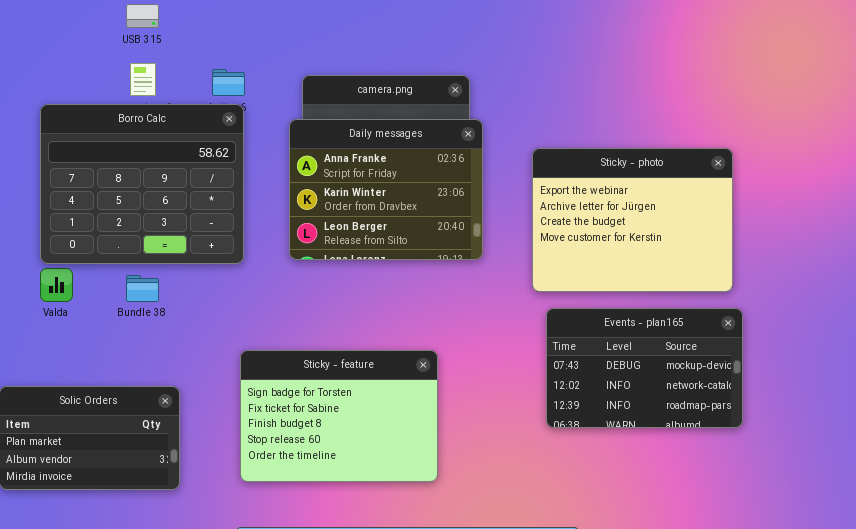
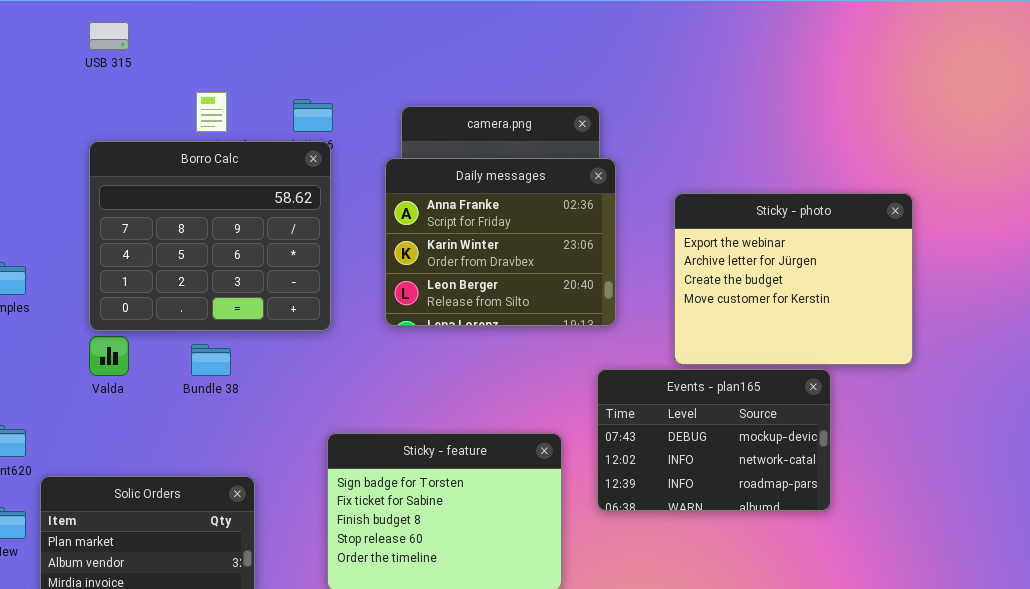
USB 315: [126,4,159,28] -> [89,22,129,50], moved
Events - plan165: [546,308,743,428] -> [597,369,831,511], moved

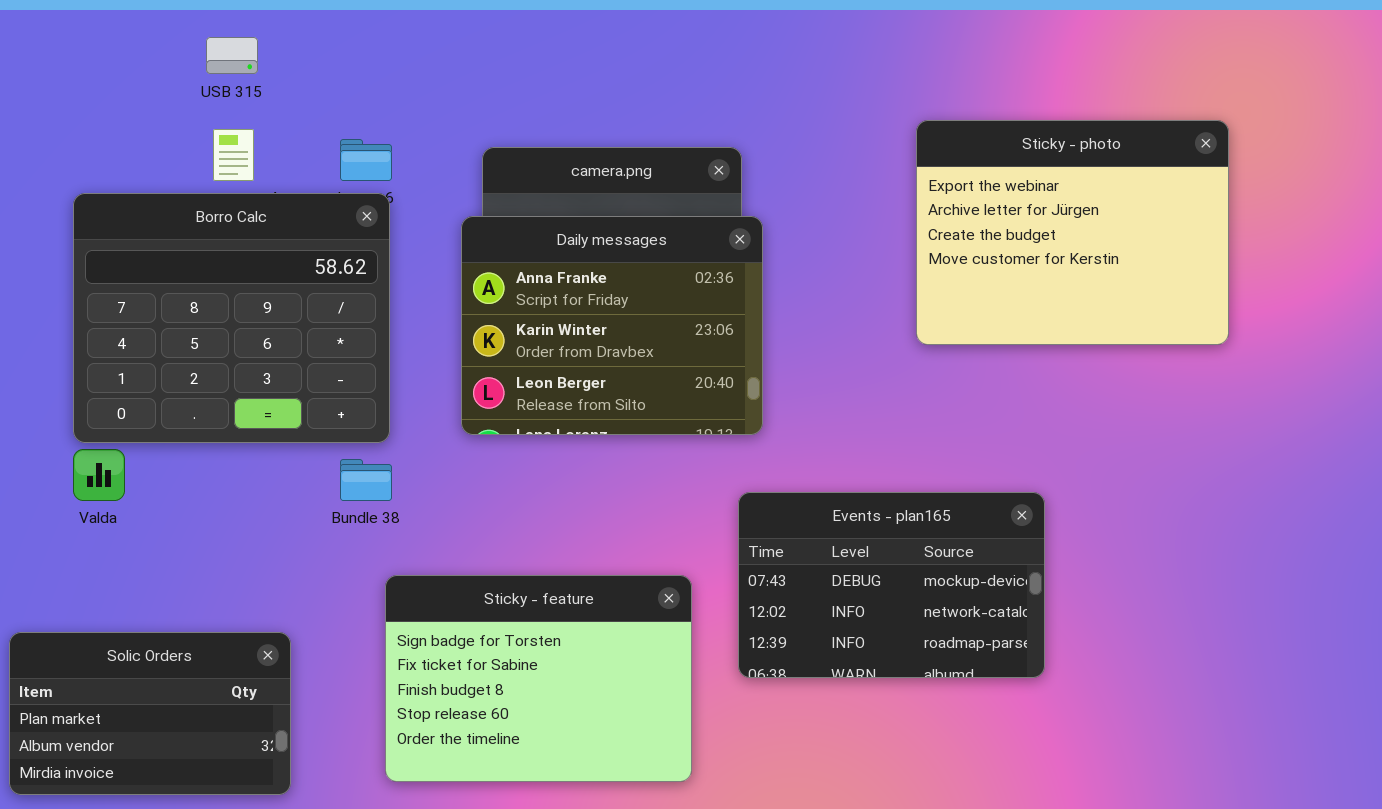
USB 315: [89,22,129,50] -> [206,37,258,74], moved
Sticky - photo: [674,193,913,365] -> [916,120,1229,345], moved
Bundle 38: [191,344,231,376] -> [340,459,392,501], moved

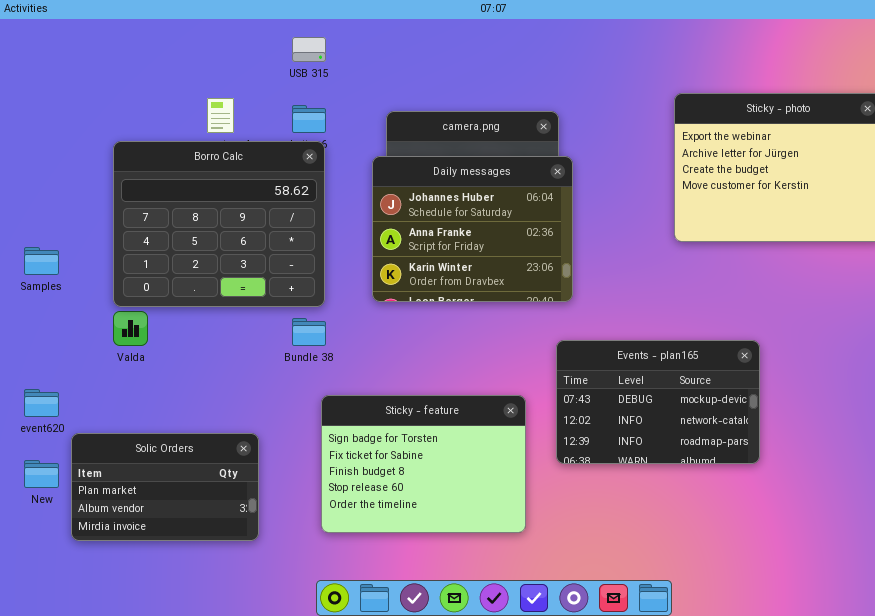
USB 315: [206,37,258,74] -> [292,37,326,62], moved
Daily messages: [461,216,763,435] -> [372,156,573,302], scrolled up 1 row

